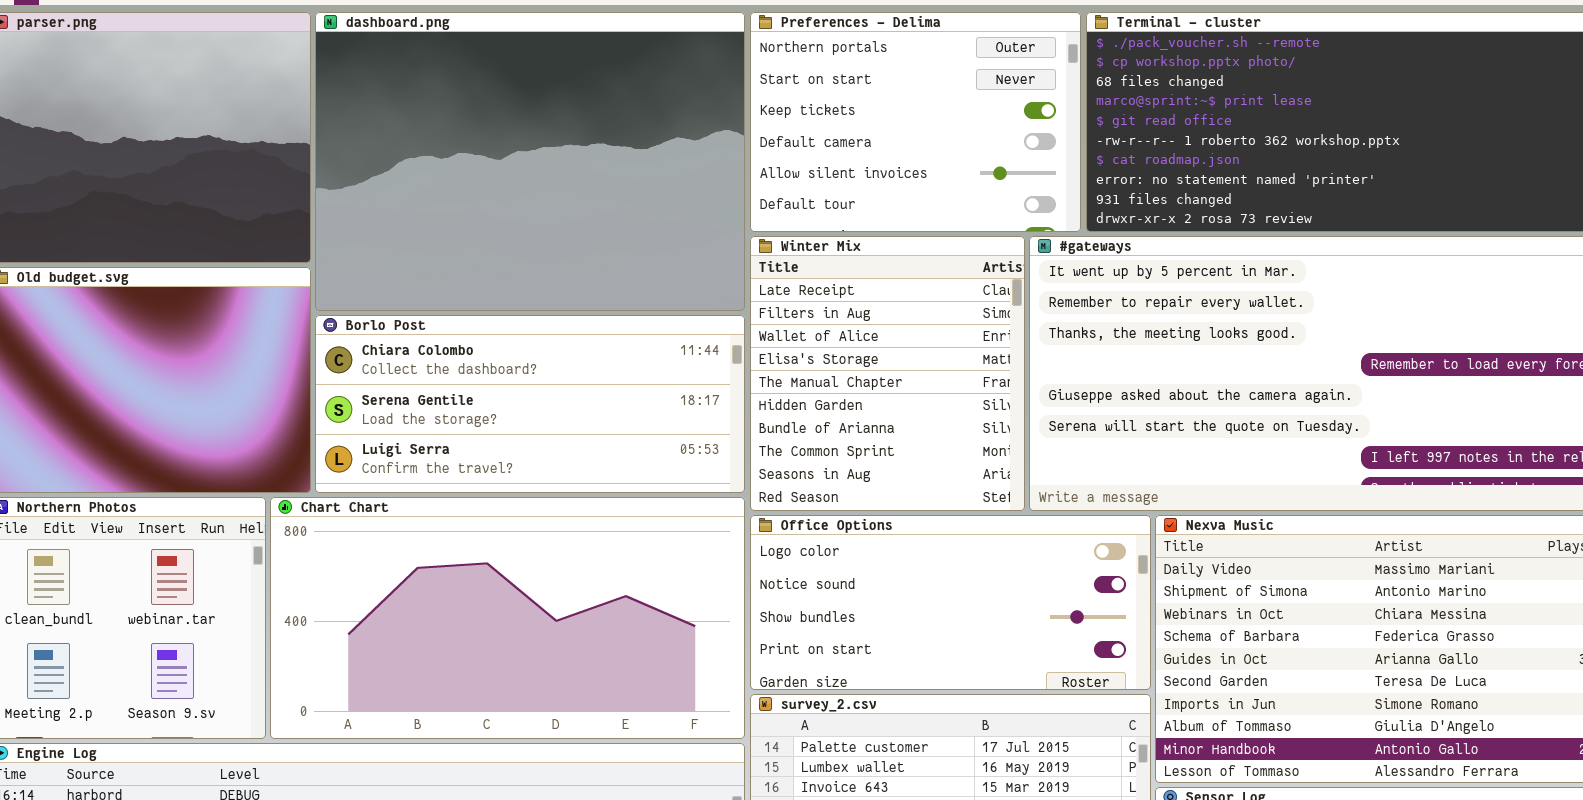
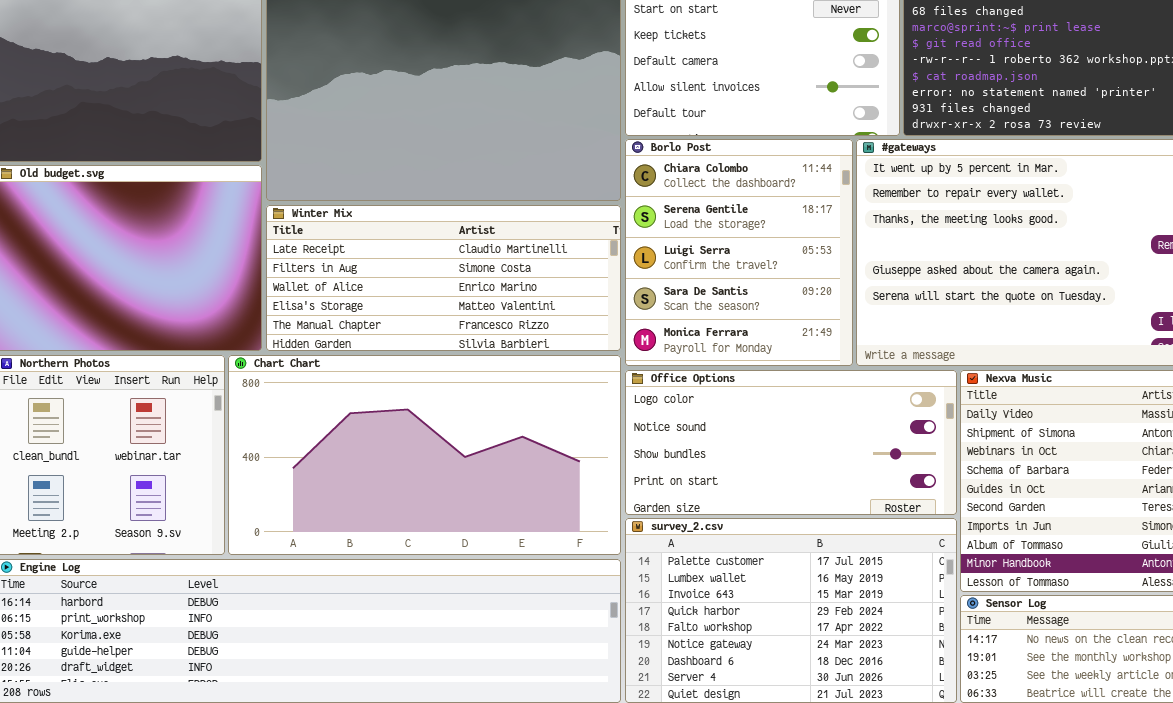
Winter Mix: [750,236,1025,511] -> [266,205,621,351], moved, resized
Borlo Post: [315,315,745,493] -> [625,139,853,366], moved, resized

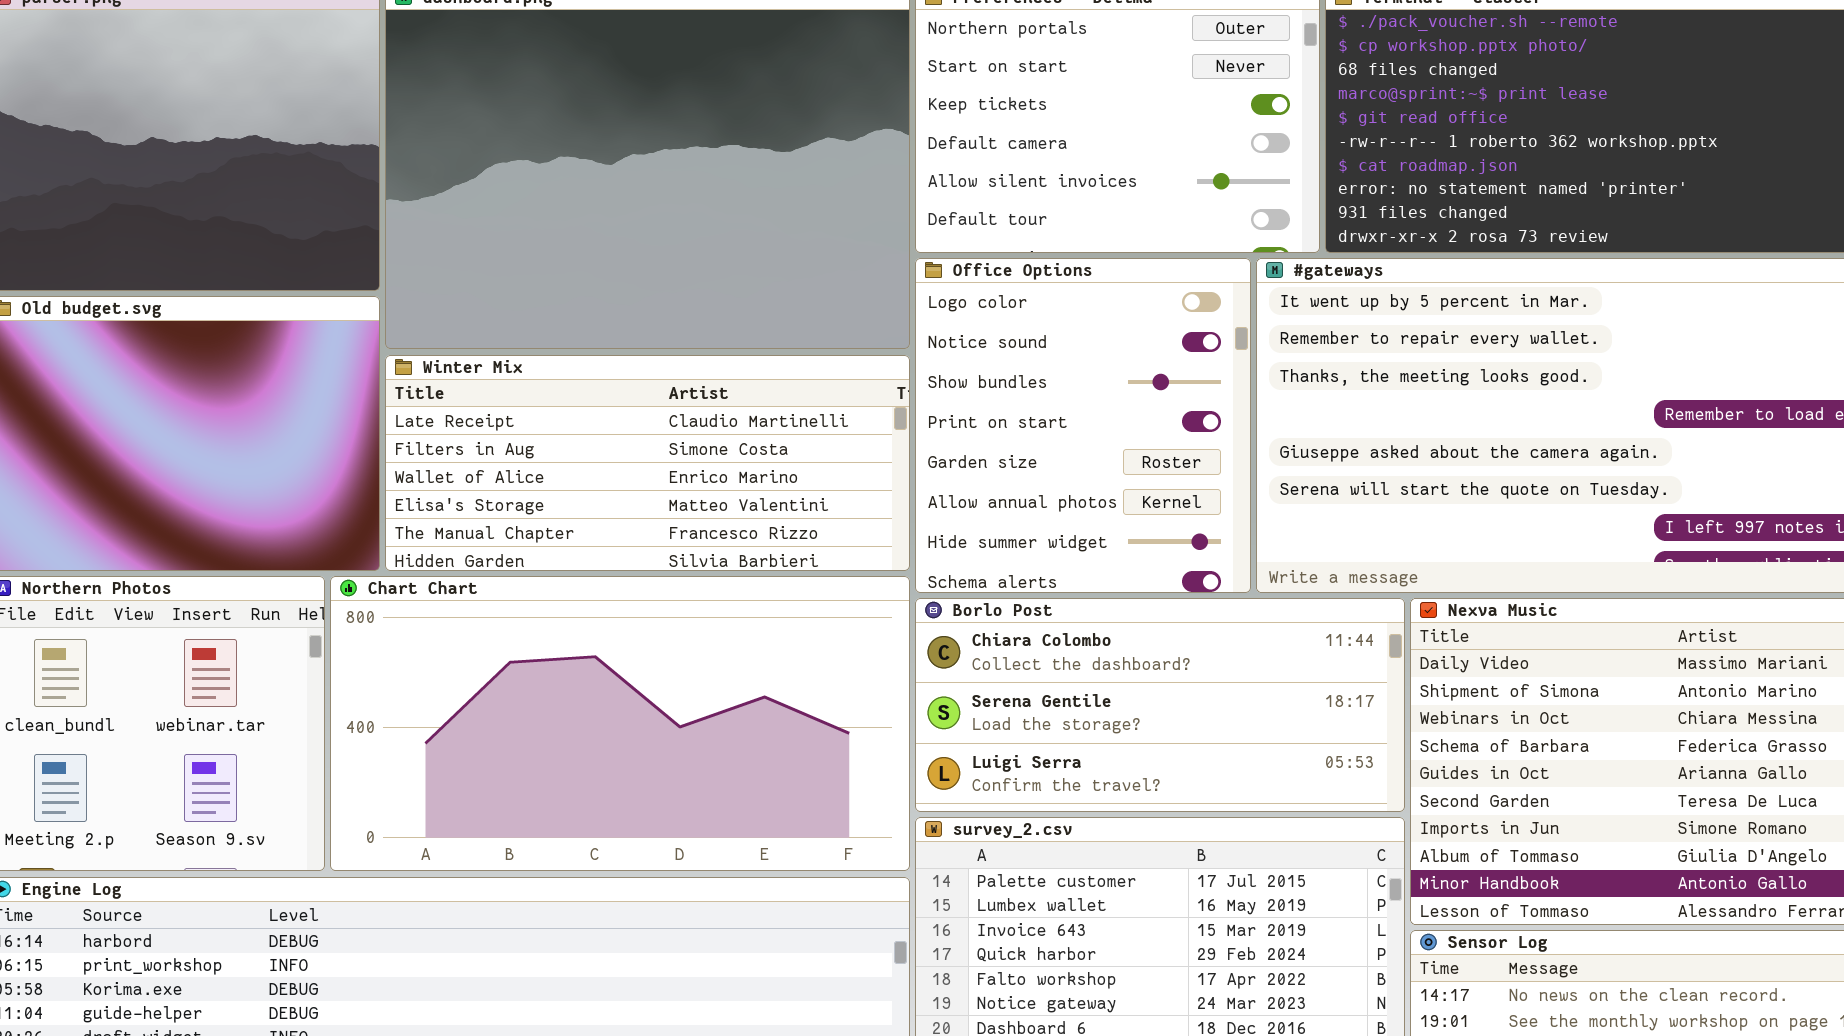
Borlo Post: [625,139,853,366] -> [915,598,1405,812], moved, resized
Office Options: [625,370,957,515] -> [915,258,1251,593], moved, resized

